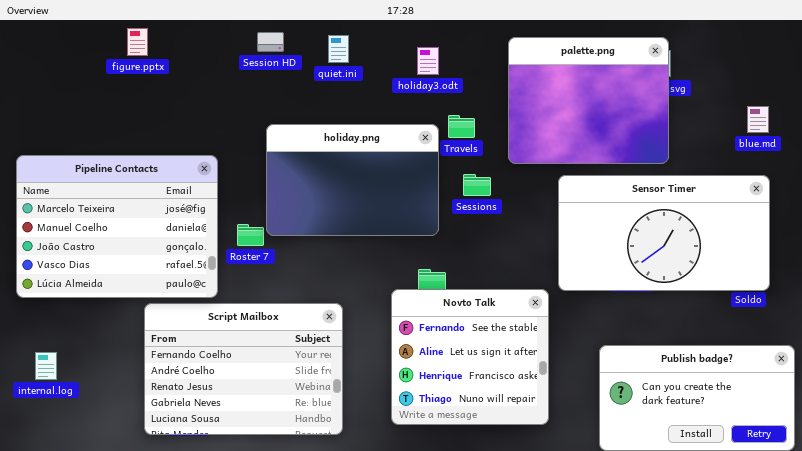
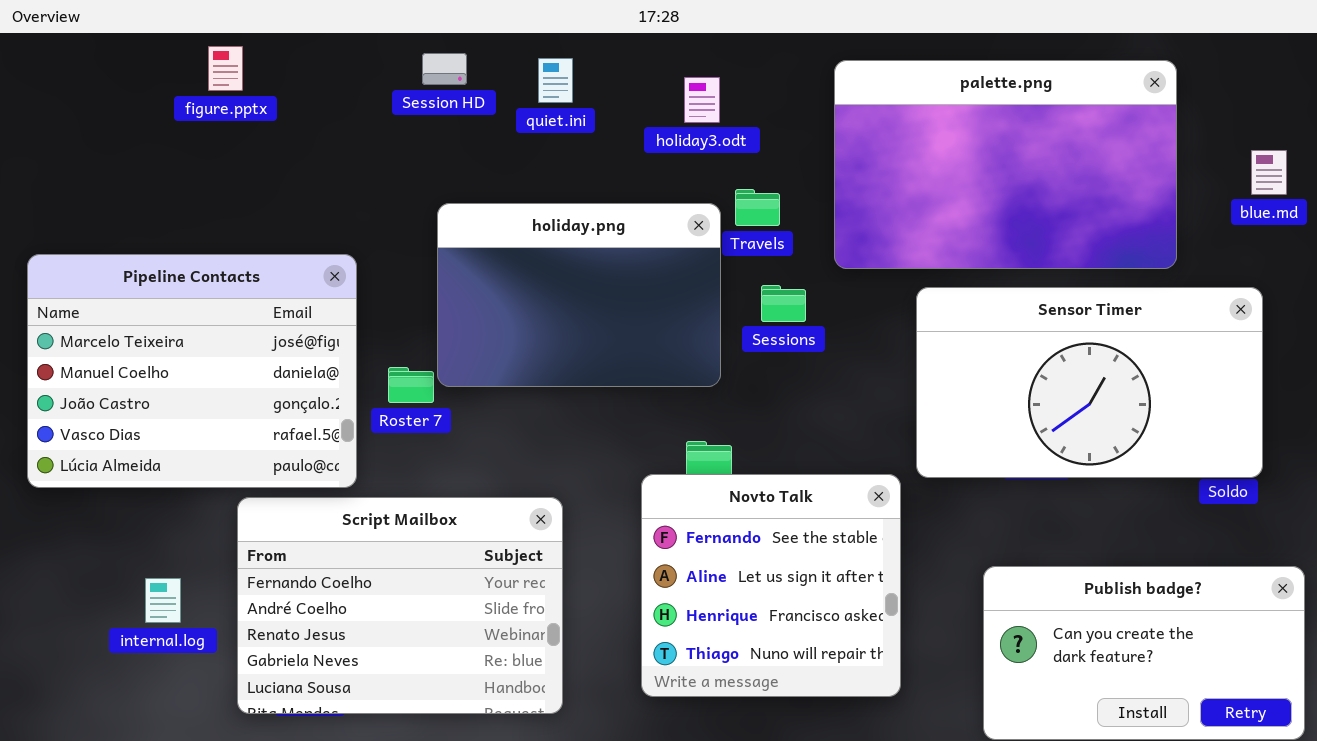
palette.png: [508,37,669,164] -> [834,60,1177,269], resized
blue.md: [747,106,769,133] -> [1251,150,1287,195], moved
internal.log: [35,352,57,380] -> [145,578,181,623], moved

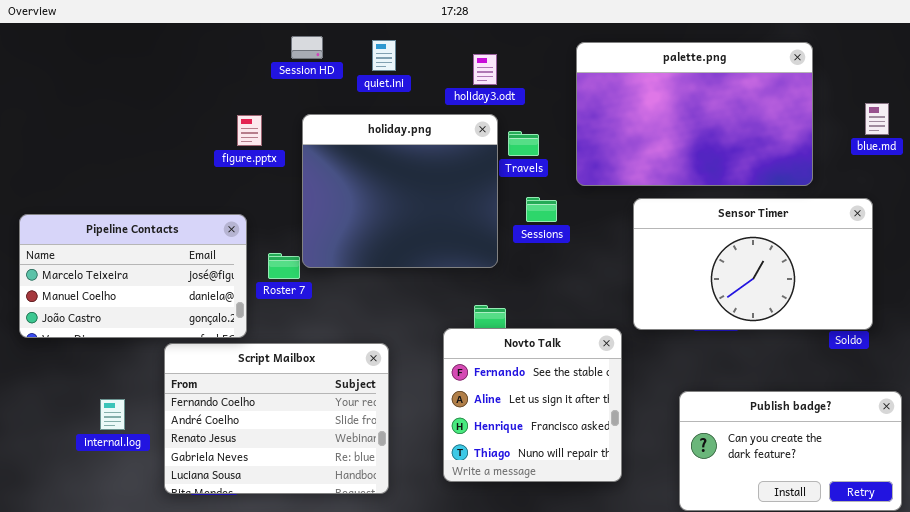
figure.pptx: [208,46,243,91] -> [237,115,262,146], moved
holiday.png: [437,203,721,387] -> [302,114,498,268], resized
Pipeline Contacts: [27,254,357,488] -> [19,214,247,338], resized

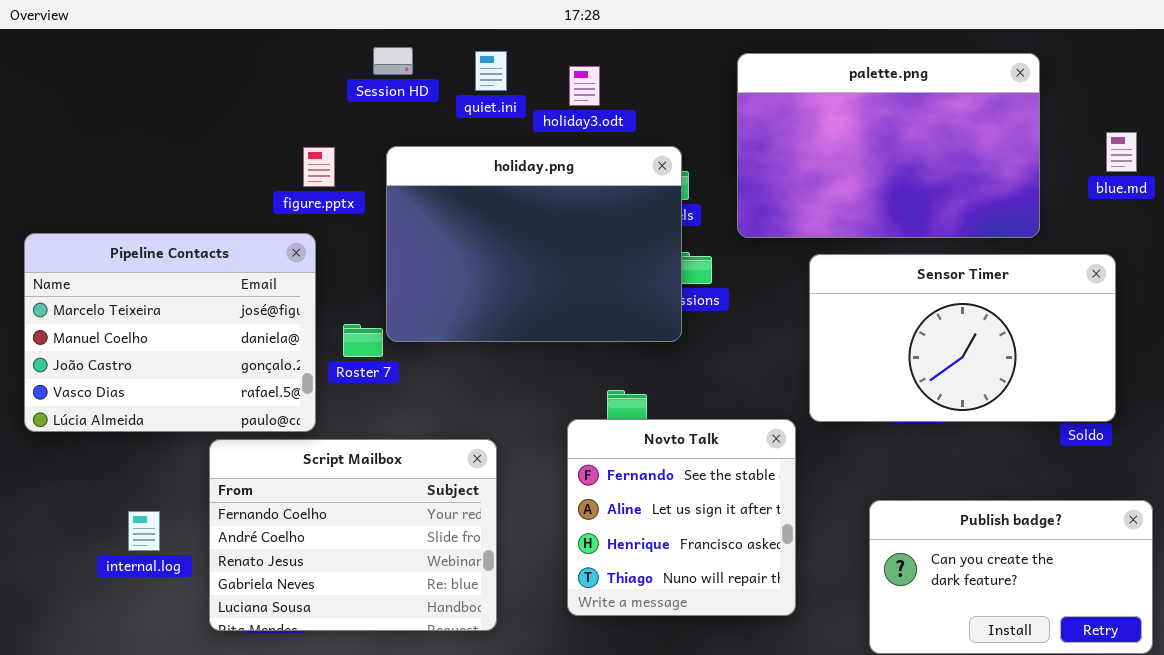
holiday3.odt: [473,54,497,85] -> [569,66,600,106], moved
holiday.png: [302,114,498,268] -> [386,146,682,342], resized
Pipeline Contacts: [19,214,247,338] -> [24,233,316,432], resized

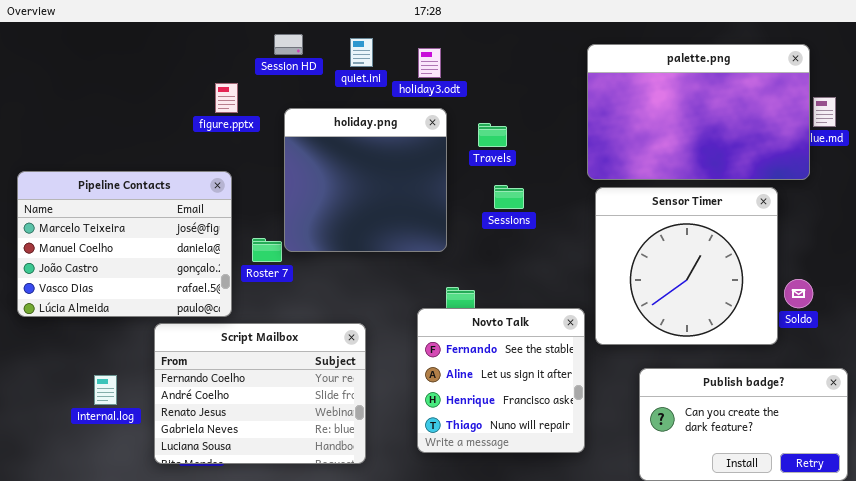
palette.png: [737,53,1040,238] -> [587,44,810,180], moved
holiday.png: [386,146,682,342] -> [284,108,447,252], resized
figure.pptx: [303,147,335,187] -> [215,83,238,113], moved
Sensor Timer: [809,254,1116,422] -> [595,187,778,345], resized

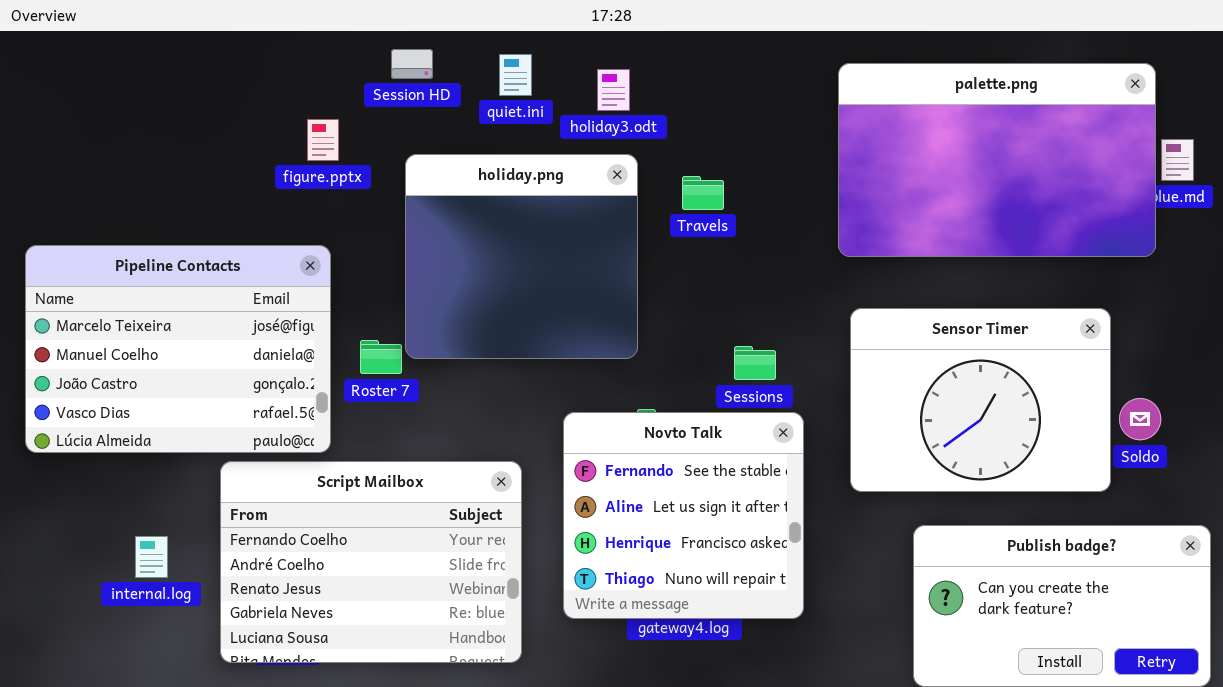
Sessions: [494,185,524,209] -> [734,346,776,380], moved
Sensor Timer: [595,187,778,345] -> [850,308,1111,492], resized
Novto Talk: [417,308,585,453] -> [563,412,804,619], moved

